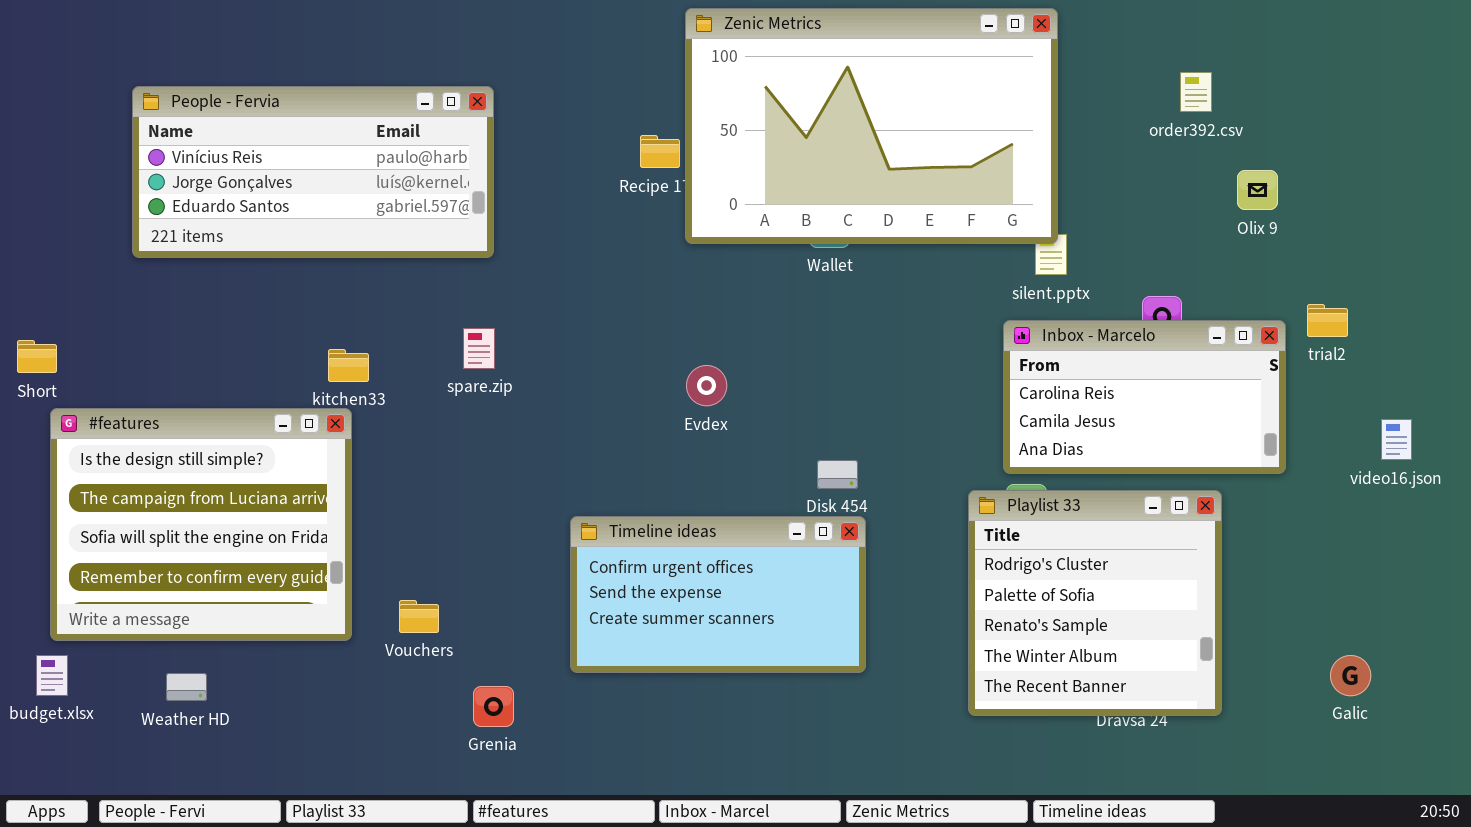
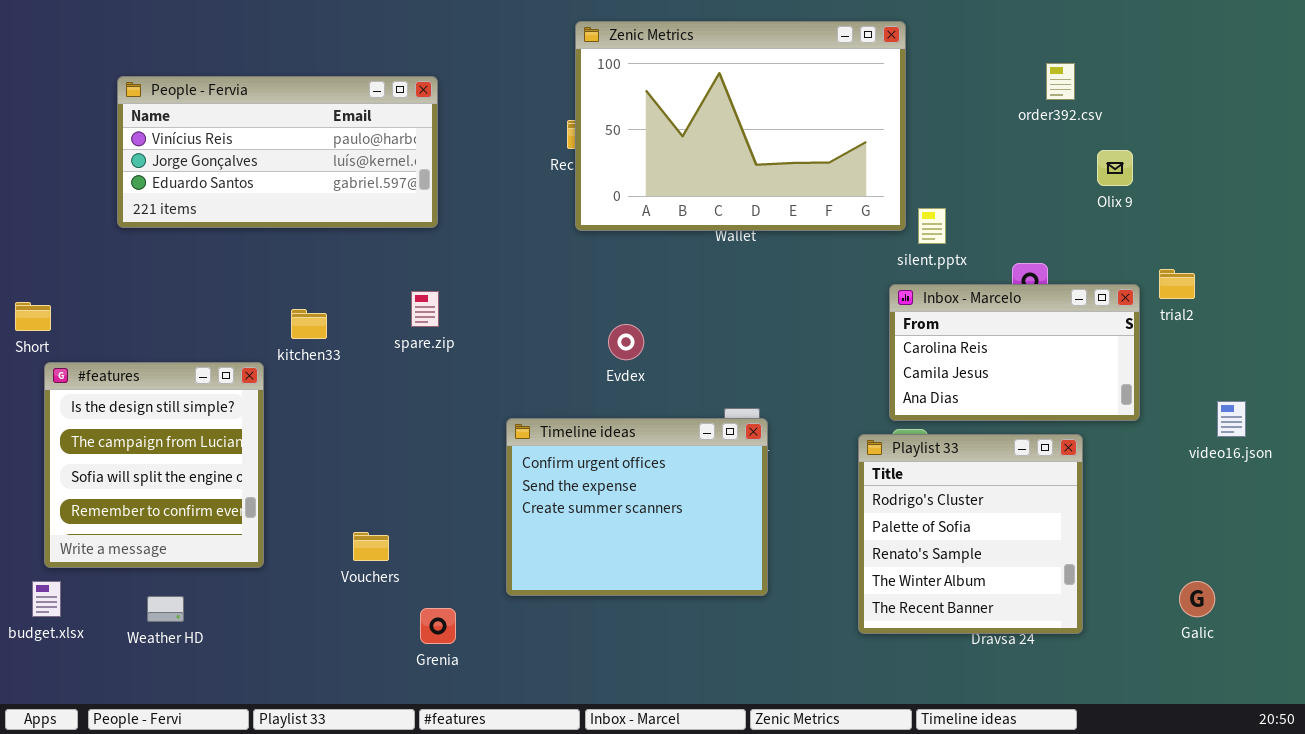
Zenic Metrics: [685,8,1058,244] -> [575,21,906,231], moved
#features: [50,408,352,641] -> [44,362,264,568], resized
video16.json: [1381,419,1412,460] -> [1217,401,1246,437], moved
Timeline ideas: [570,516,866,673] -> [506,418,768,596], resized

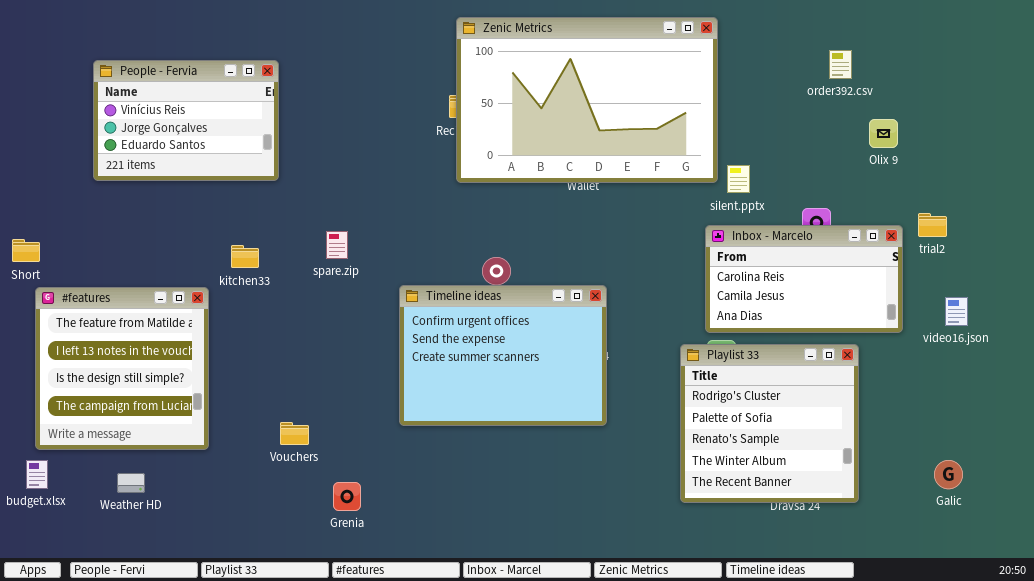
People - Fervia: [117,76,438,228] -> [93,60,279,181], resized
#features: [44,362,264,568] -> [35,287,209,450], scrolled up 2 rows
video16.json: [1217,401,1246,437] -> [945,297,968,326], moved
Timeline ideas: [506,418,768,596] -> [399,285,607,426], moved

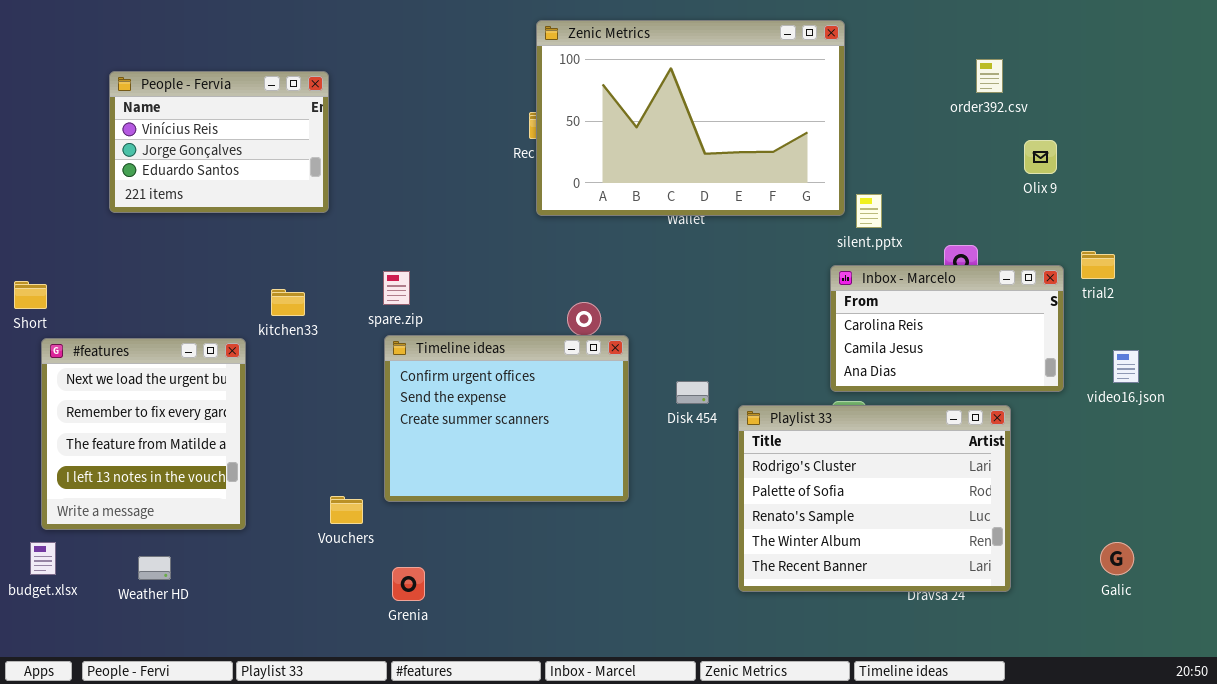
Timeline ideas: [399,285,607,426] -> [384,335,629,502], moved
#features: [35,287,209,450] -> [41,338,246,530], scrolled up 2 rows
Playlist 33: [680,344,859,503] -> [738,405,1011,592], resized

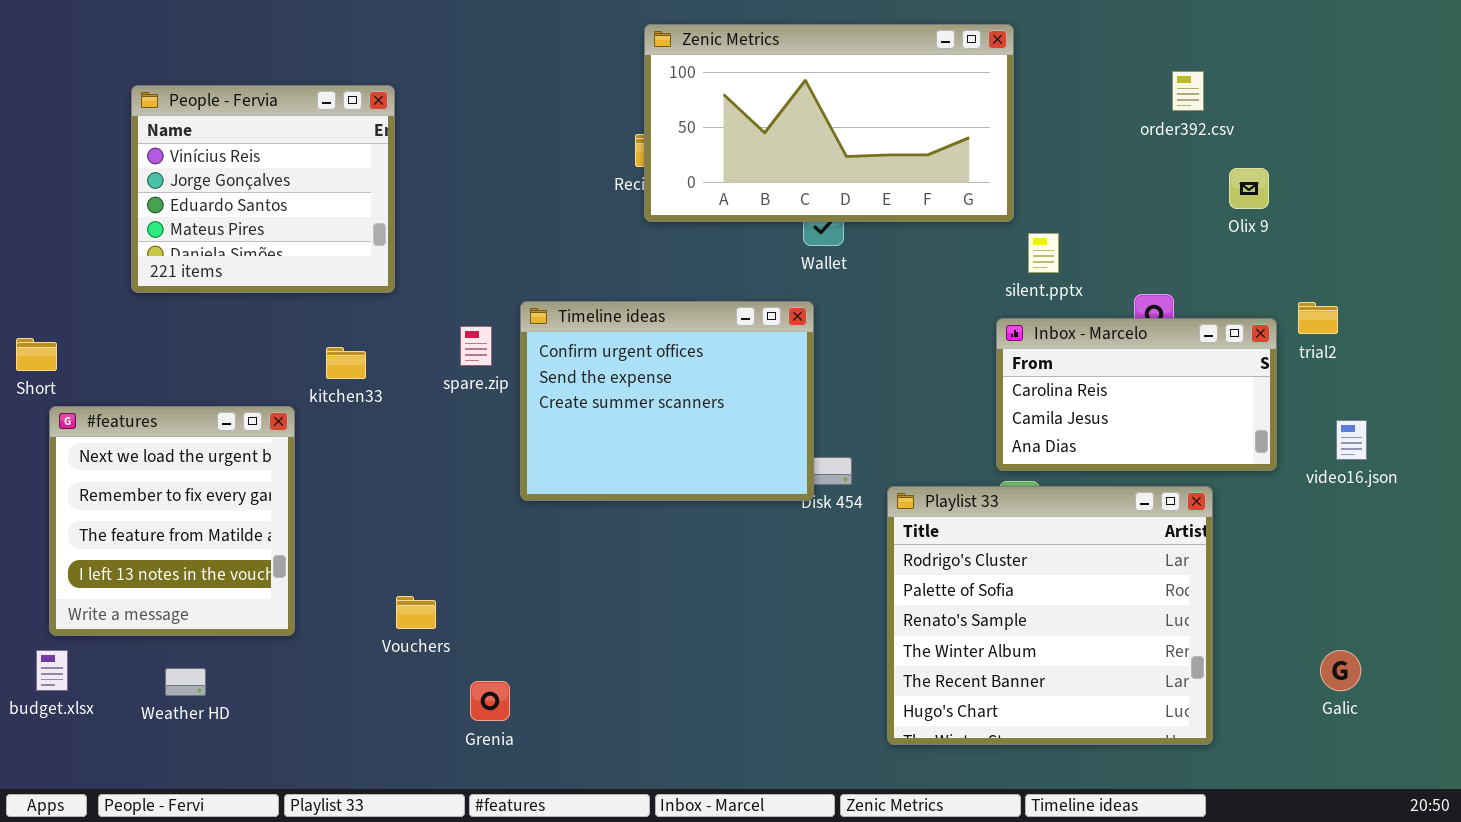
Zenic Metrics: [536,20,845,216] -> [644,24,1014,222], resized
People - Fervia: [109,71,329,213] -> [131,85,395,293], resized
Timeline ideas: [384,335,629,502] -> [520,301,814,501], moved
Playlist 33: [738,405,1011,592] -> [887,486,1213,745], resized

